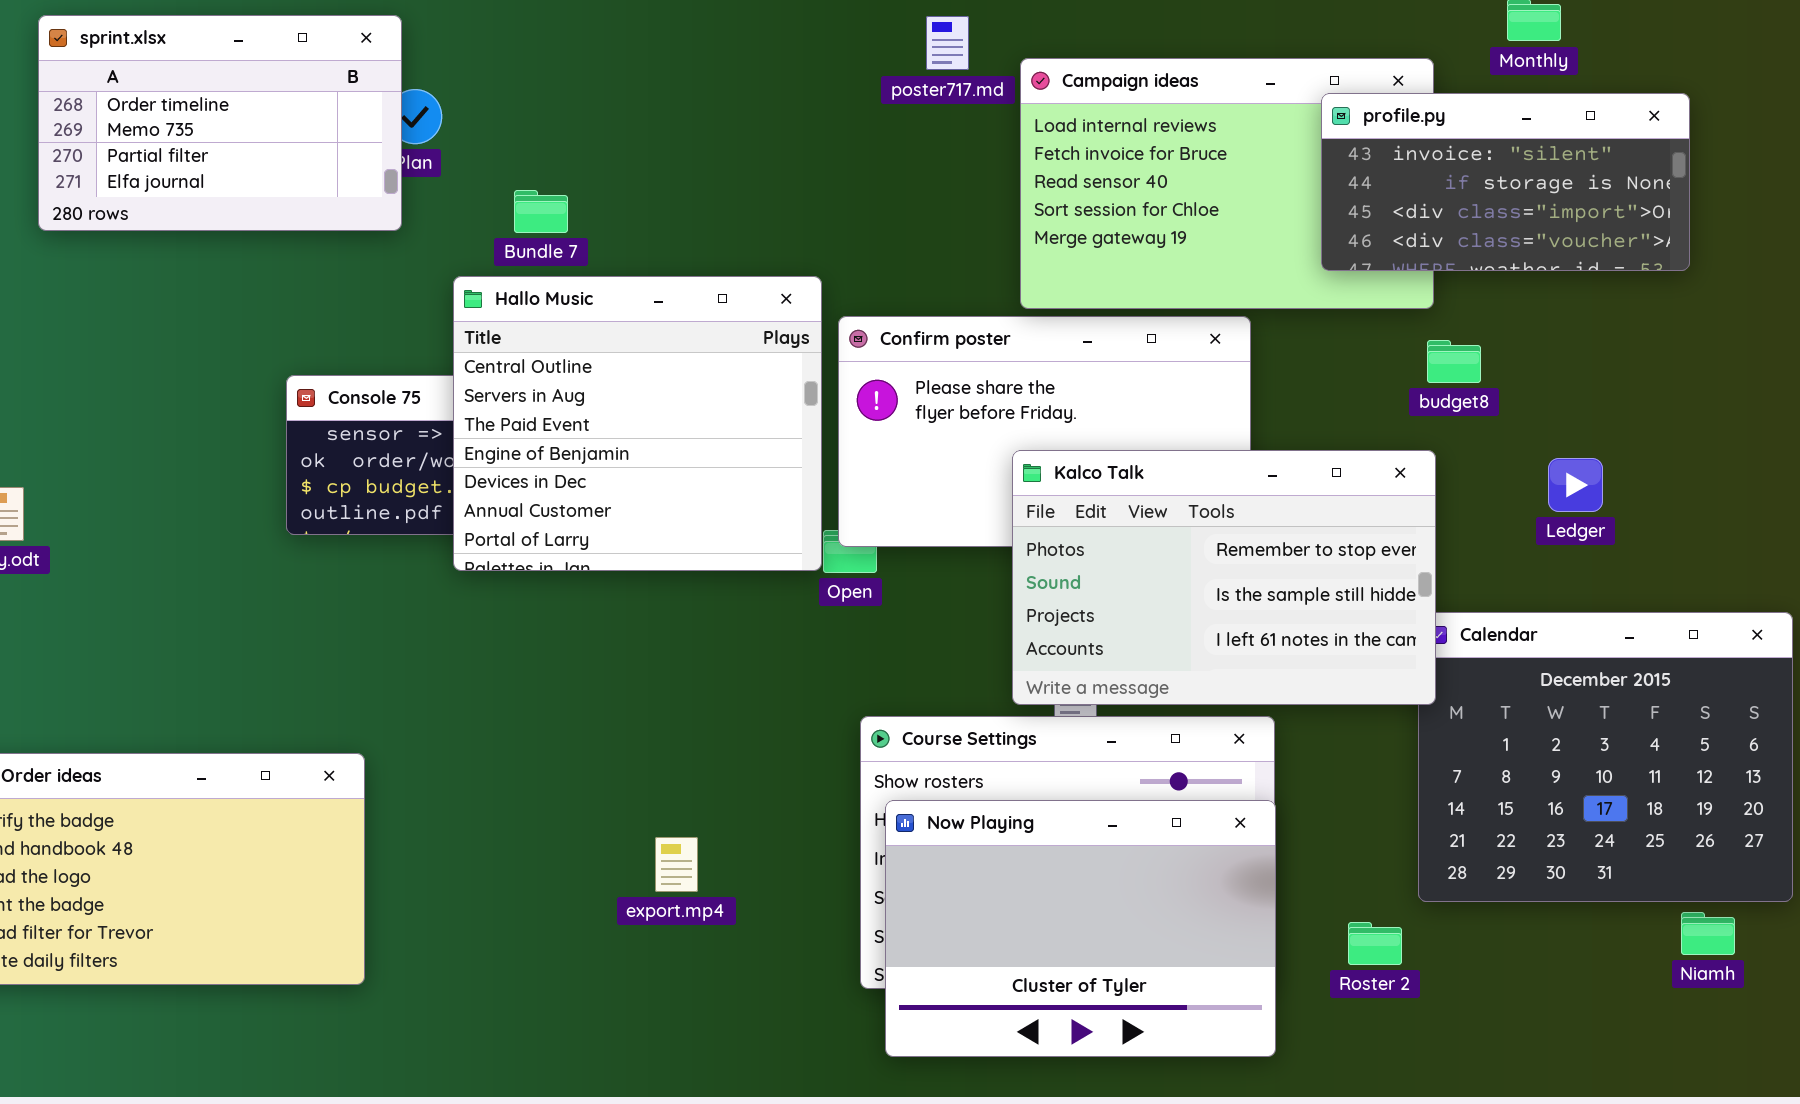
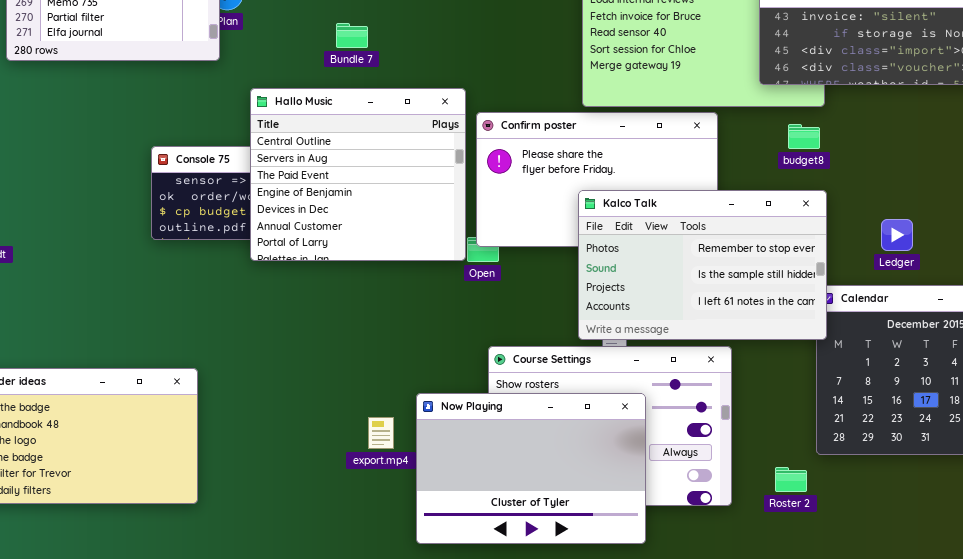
Bundle 7: [514,190,568,233] -> [336,23,368,48], moved
budget8: [1427,340,1481,383] -> [788,124,820,149], moved
Ledger: [1548,458,1603,512] -> [881,219,913,251], moved
Now Playing: [885,800,1276,1057] -> [416,393,646,544], moved

